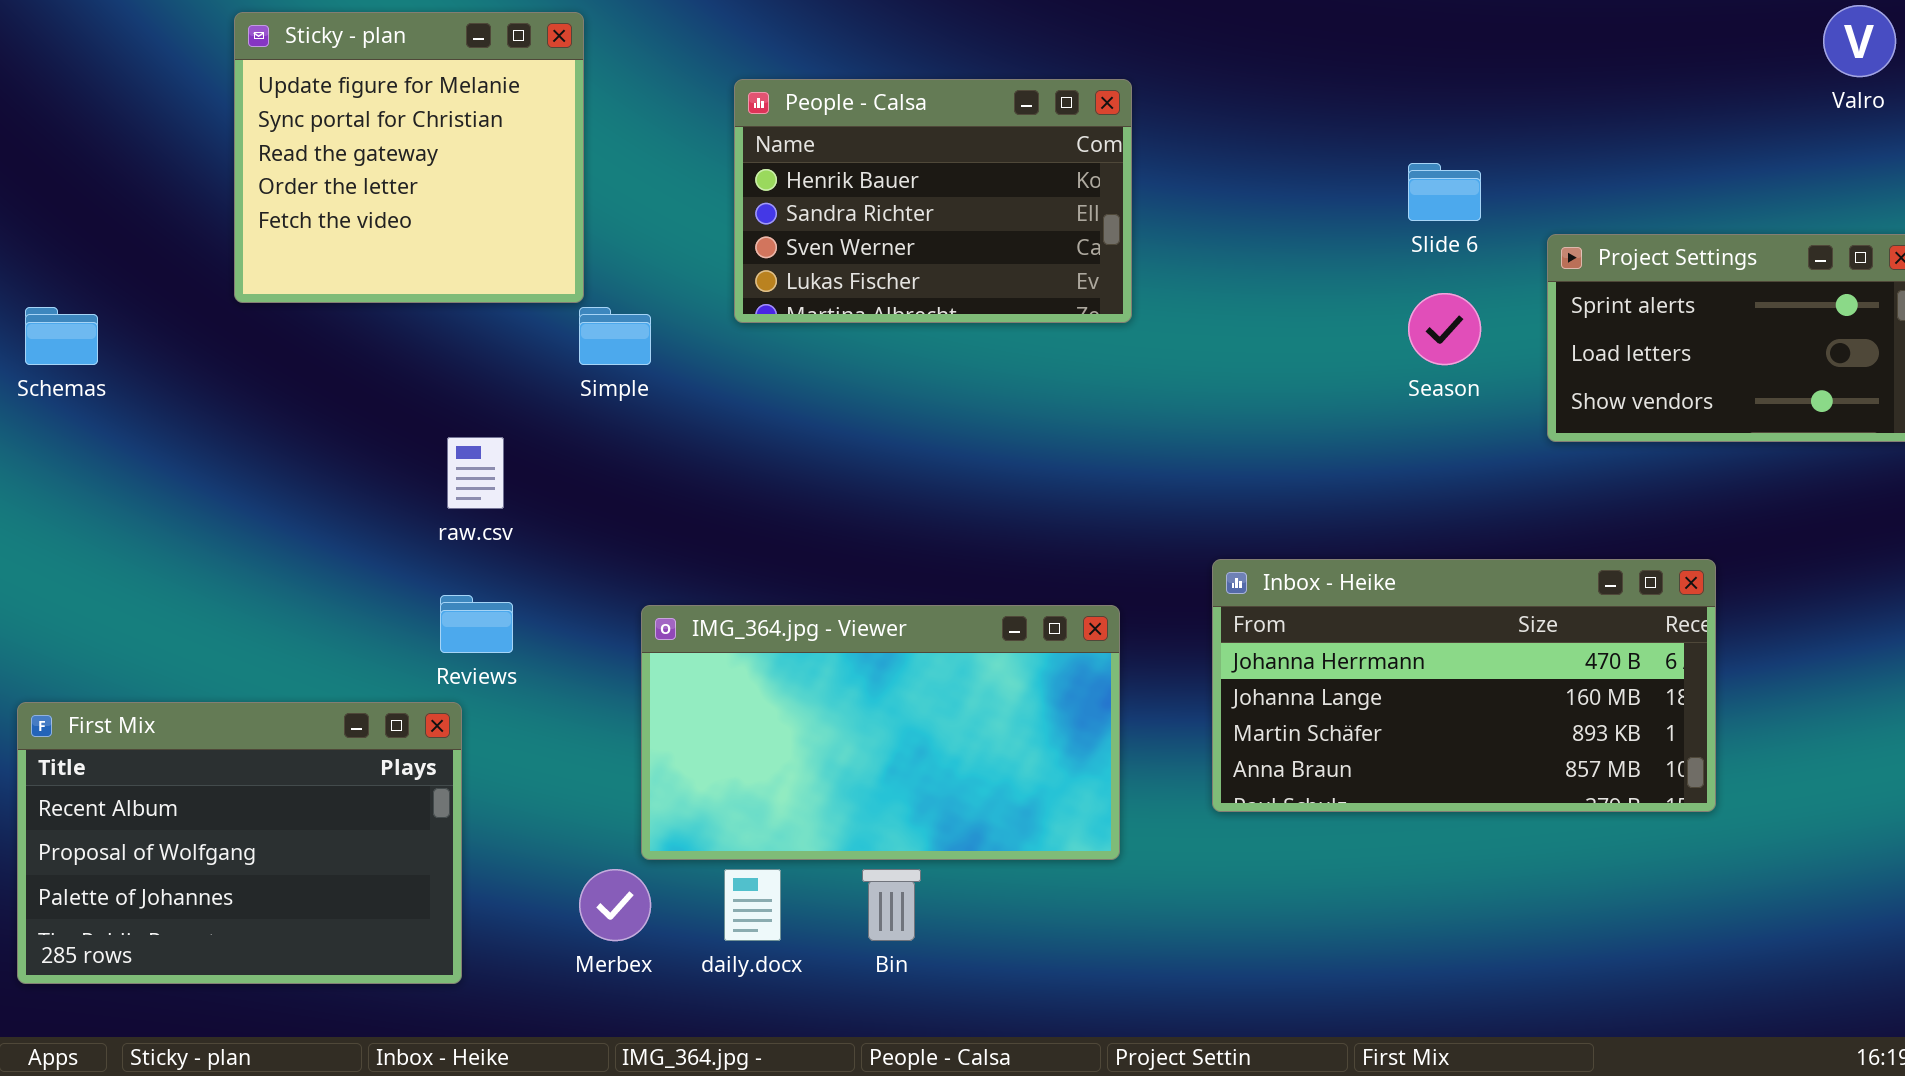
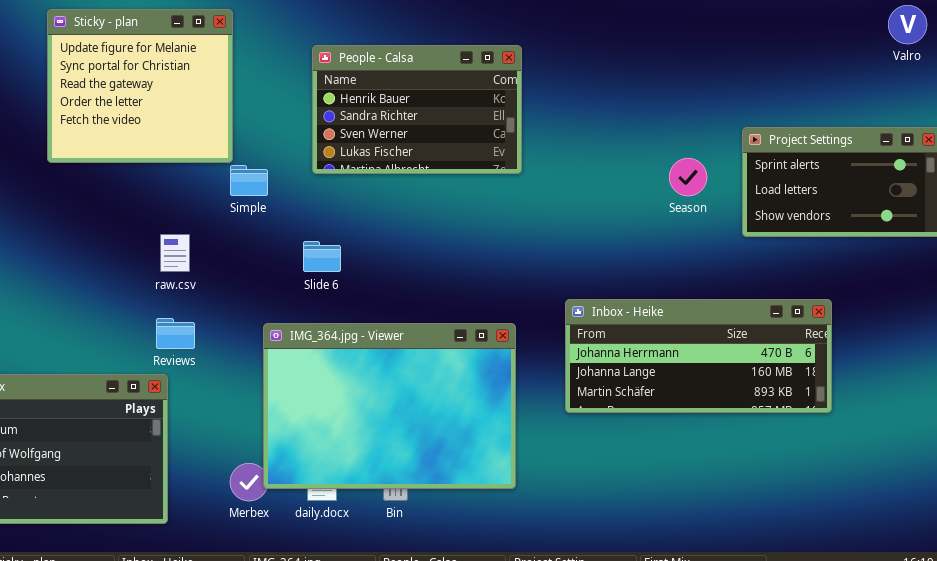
Slide 6: [1408,163,1481,221] -> [303,241,341,272], moved
Inbox - Heike: [1212,559,1716,812] -> [565,299,832,413], resized
IMG_364.jpg - Viewer: [641,605,1120,860] -> [263,323,516,489], resized

